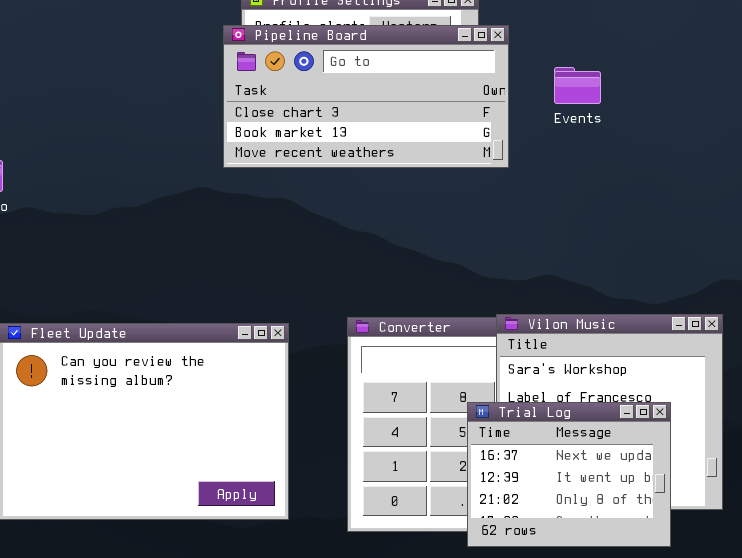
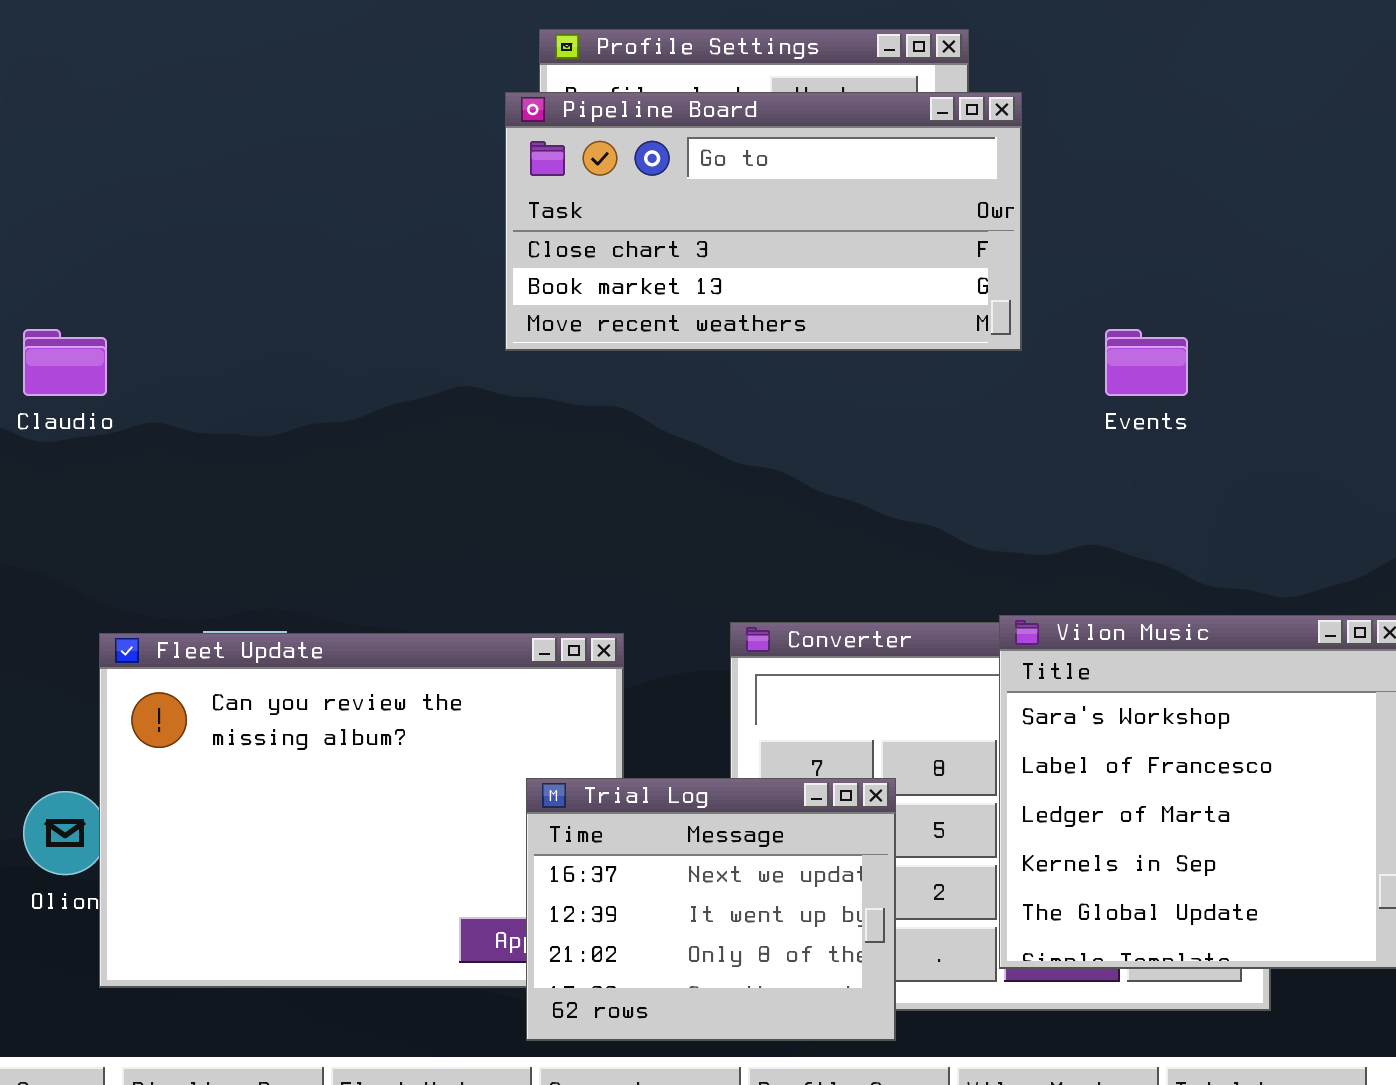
Events: [554,67,601,104] -> [1105,329,1188,396], moved
Trial Log: [467,402,671,547] -> [526,778,896,1041], moved

